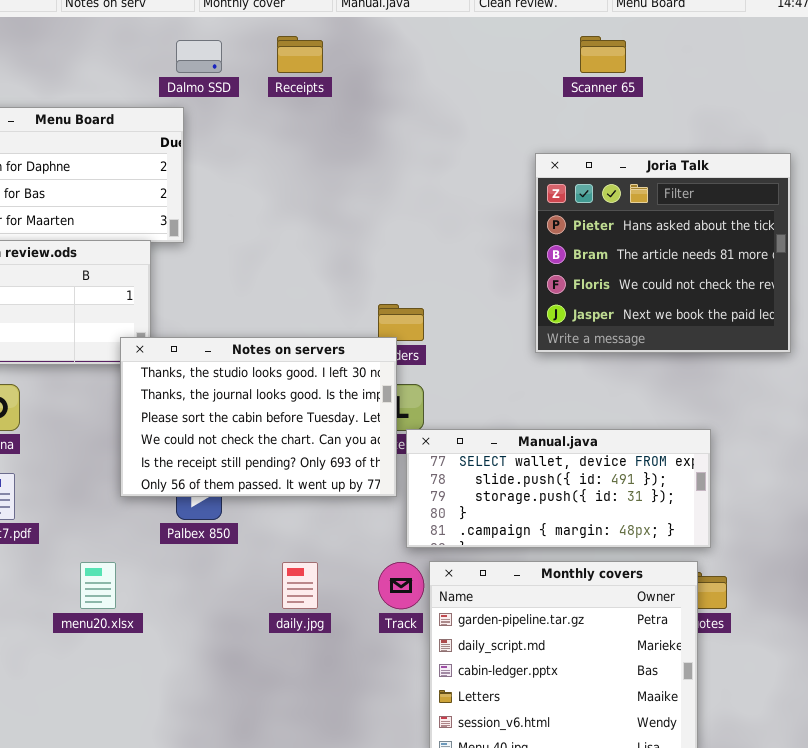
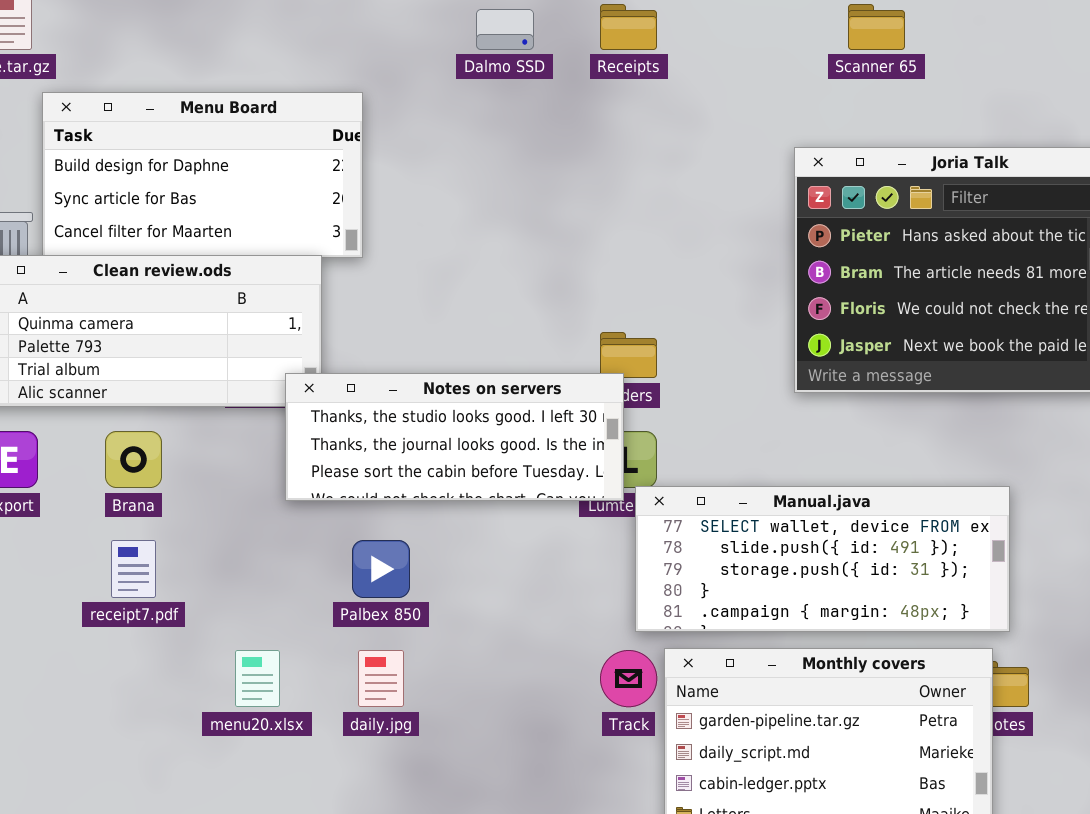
Receipts: [277,36,323,73] -> [600,4,657,50], moved
Dalmo SSD: [176,40,222,73] -> [476,9,534,50], moved
Notes on servers: [120,337,397,497] -> [285,373,624,501], resized
daily.jpg: [282,562,318,609] -> [358,650,404,707], moved

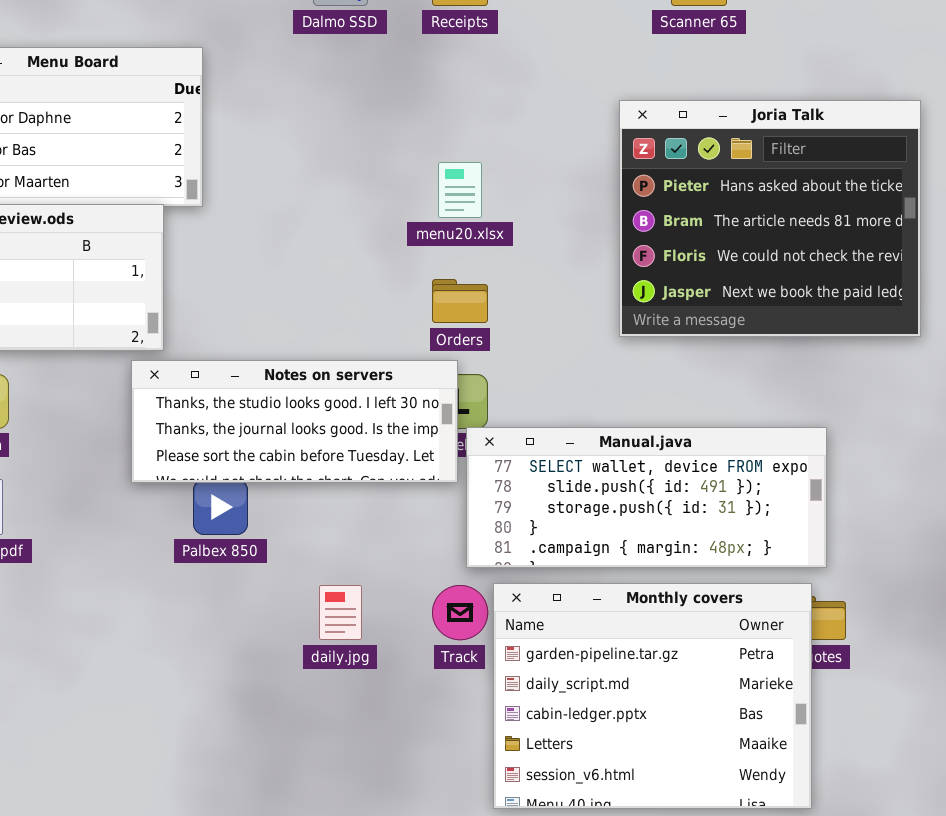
Notes on servers: [285,373,624,501] -> [131,360,458,483], moved
menu20.xlsx: [235,650,280,707] -> [438,162,482,218], moved
daily.jpg: [358,650,404,707] -> [319,585,362,640], moved

